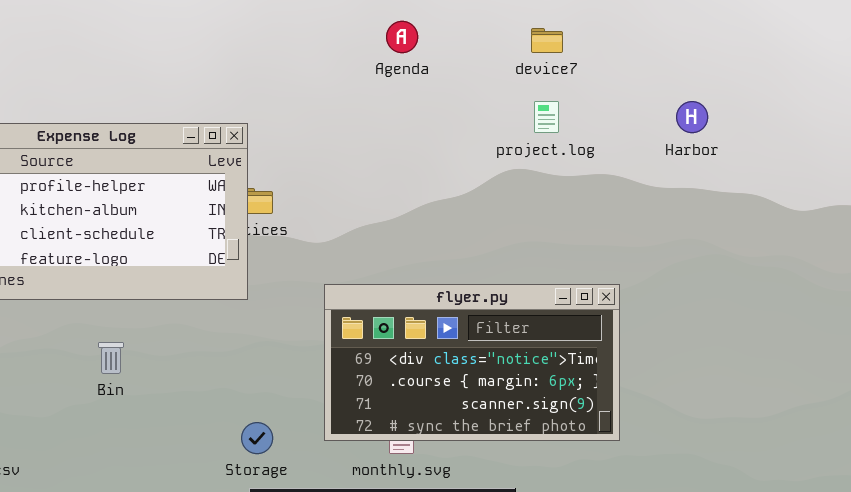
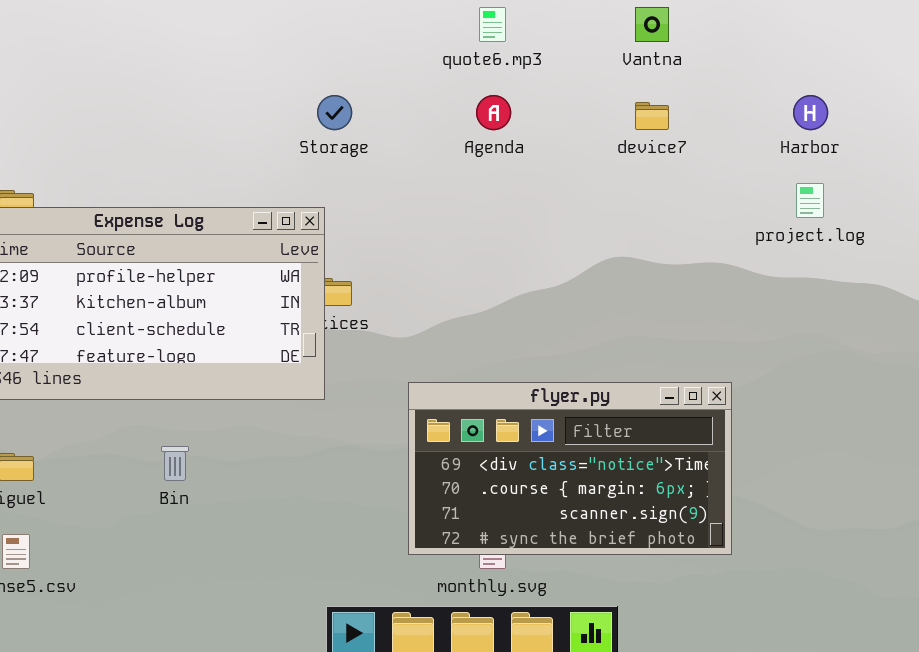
project.log: [534,101,559,133] -> [796,183,824,218], moved
Harbor: [676,101,708,133] -> [793,95,828,130], moved
Storage: [241,422,273,454] -> [317,95,352,130], moved

